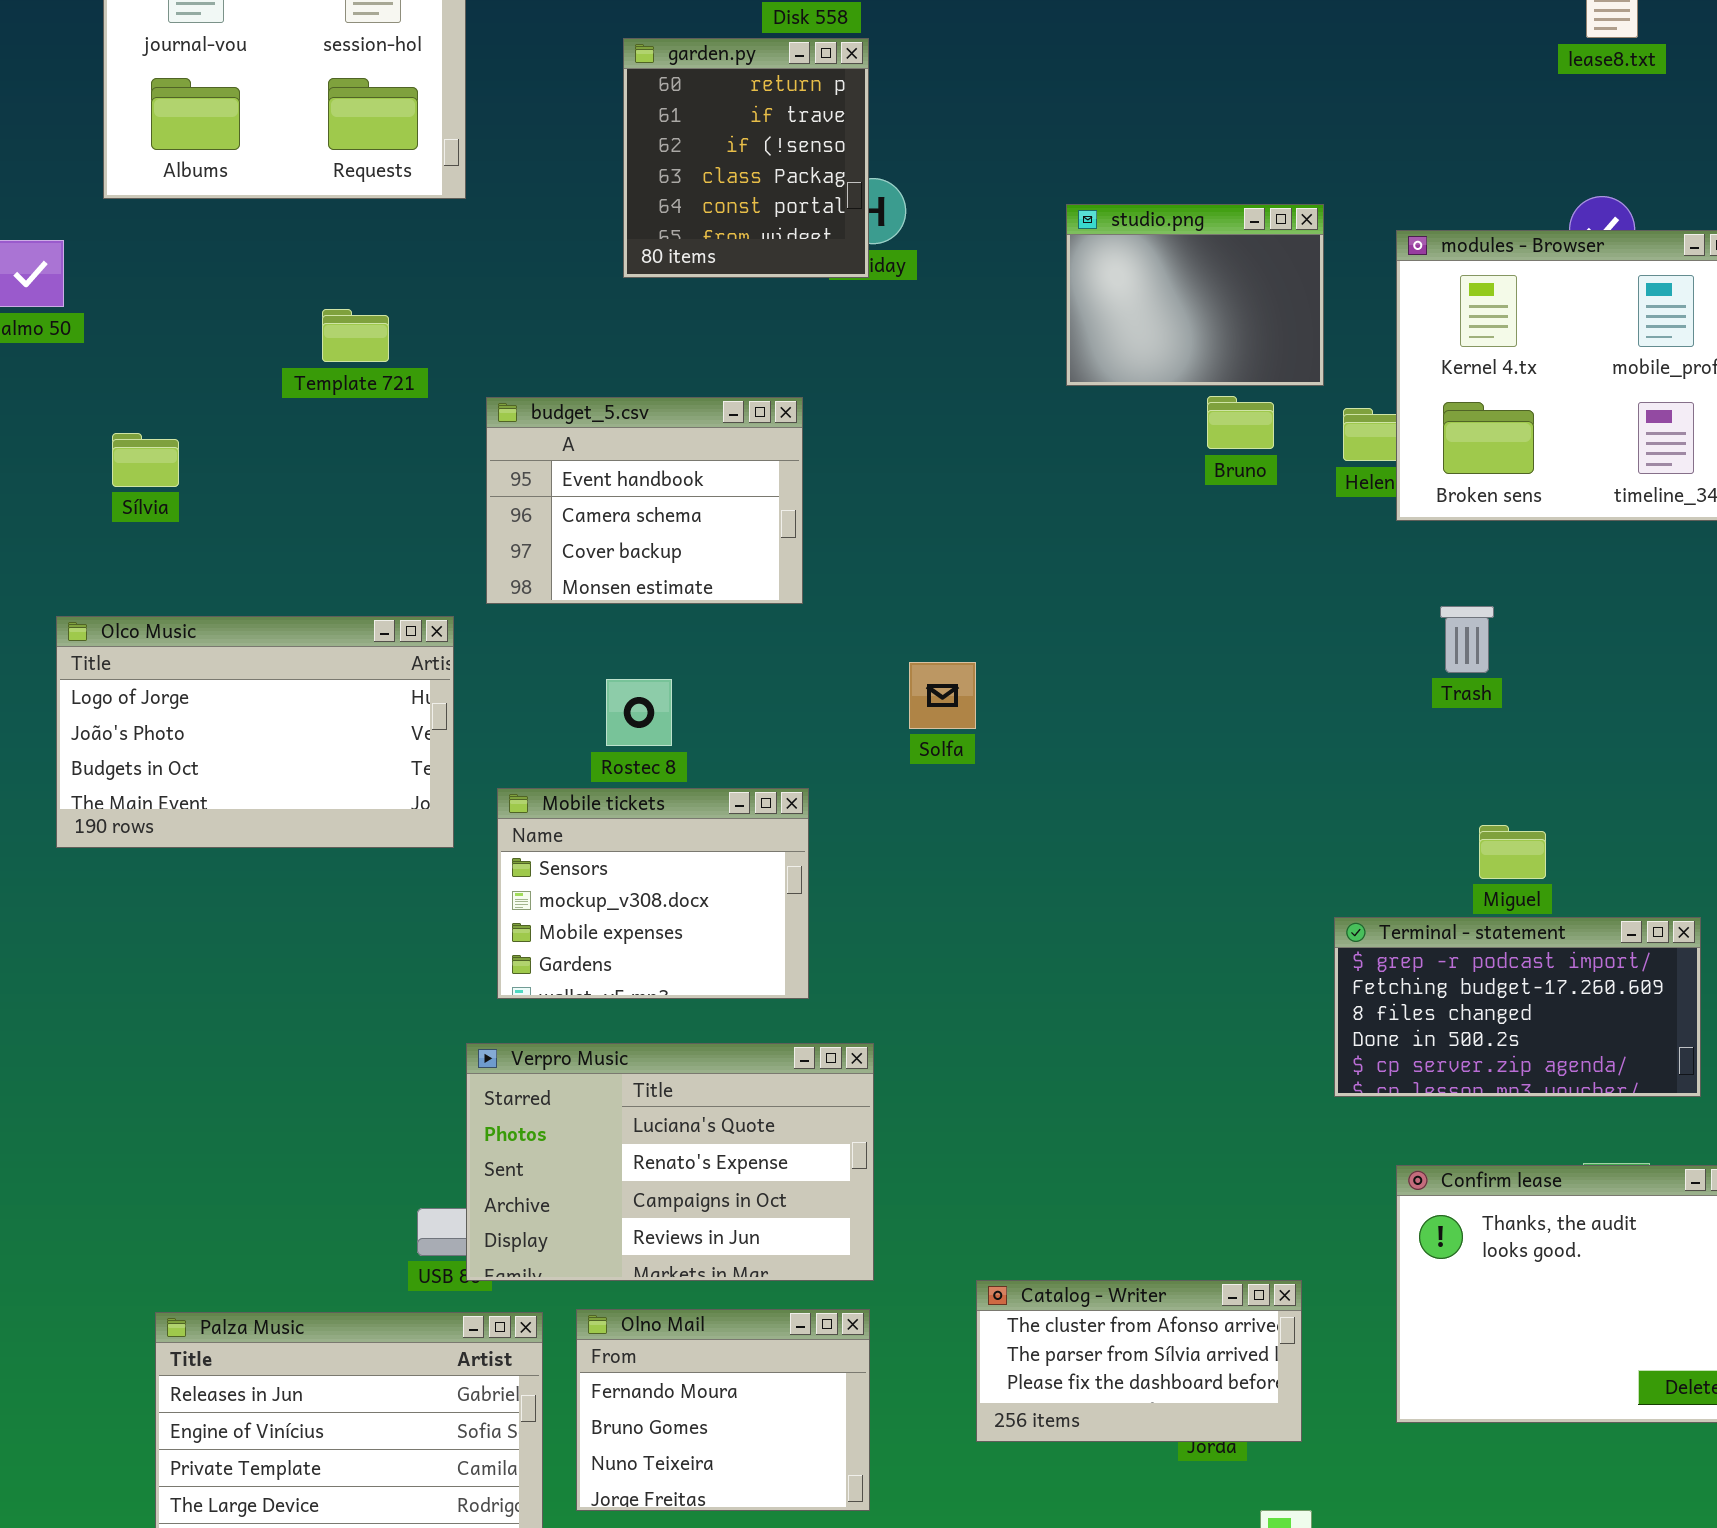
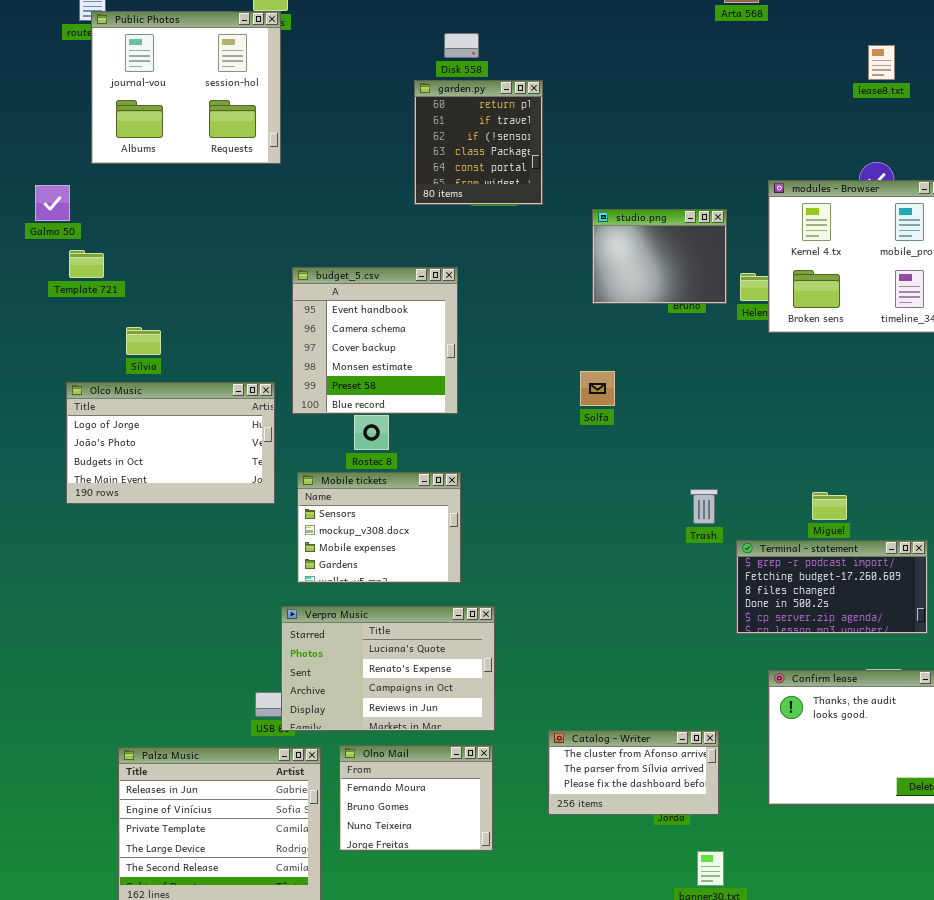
garden.py: [623,38,869,278] -> [414,80,543,205], moved
studio.png: [1066,204,1324,386] -> [592,209,727,304], moved
Template 721: [322,309,389,362] -> [69,250,104,278], moved
budget_5.csv: [486,397,803,604] -> [292,267,458,414], resized
Sílvia: [112,433,179,487] -> [126,327,161,355], moved
Trash: [1440,606,1494,673] -> [690,489,718,524], moved
Solfa: [909,662,976,729] -> [580,371,615,406], moved

